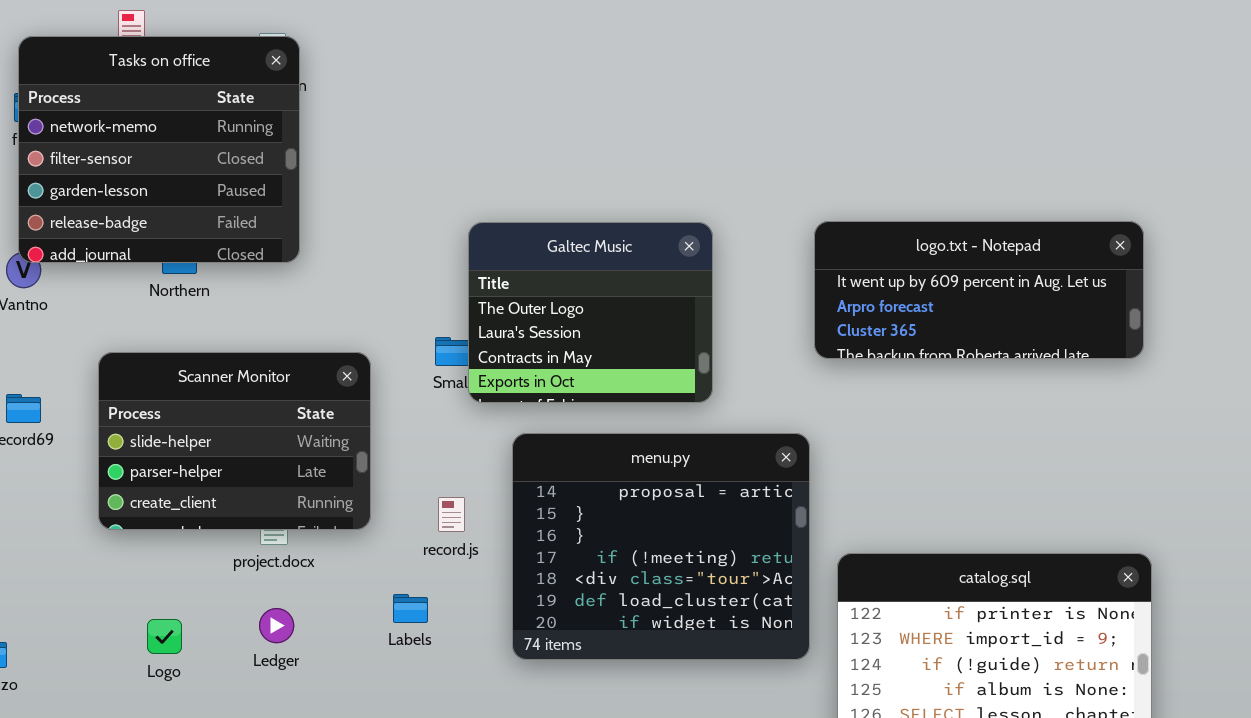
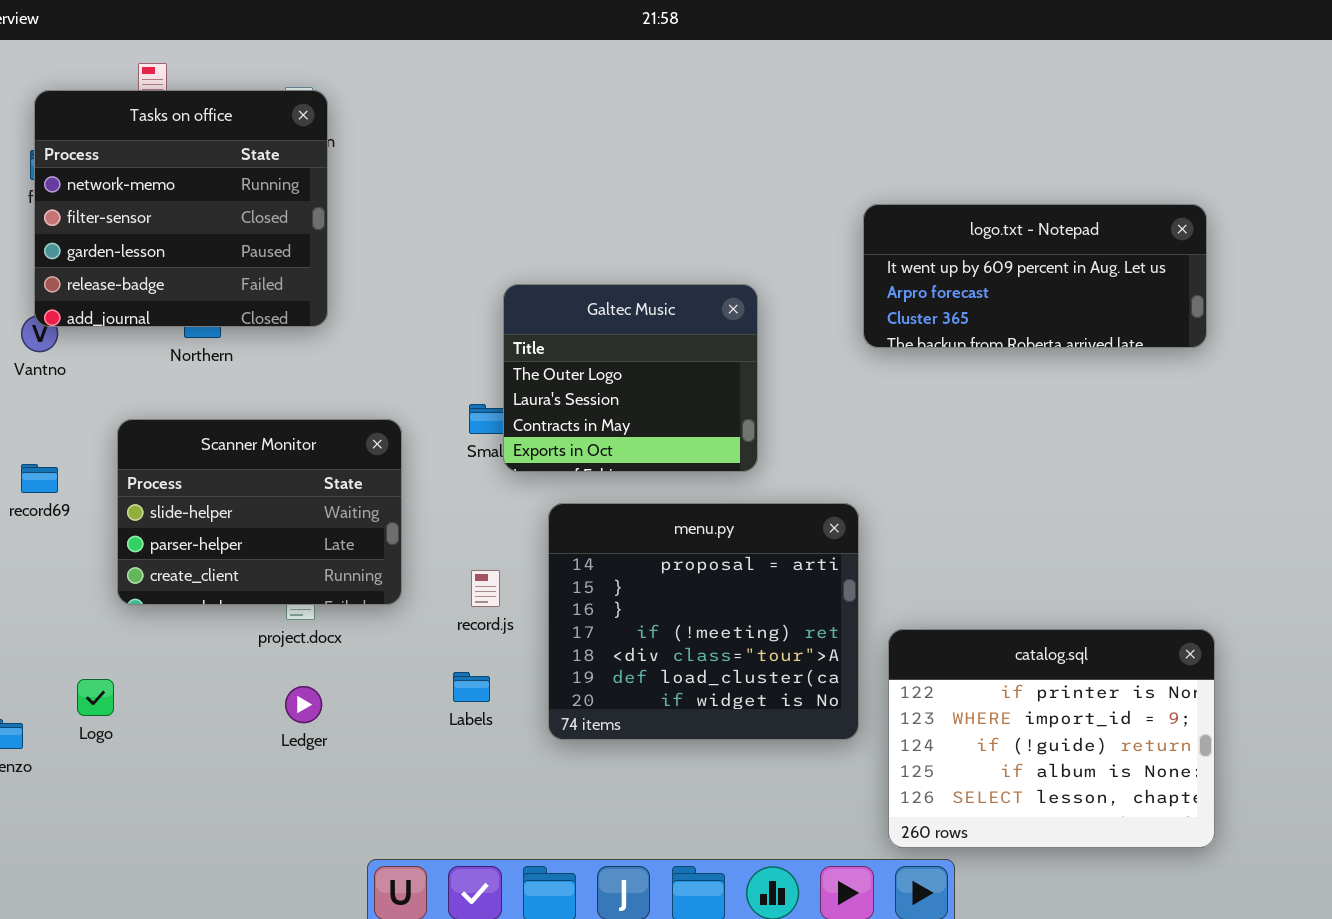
logo.txt - Notepad: [814,221,1144,359] -> [863,204,1207,348], moved
Labels: [393,594,428,623] -> [453,672,490,702], moved
Logo: [147,619,182,654] -> [77,679,114,716], moved

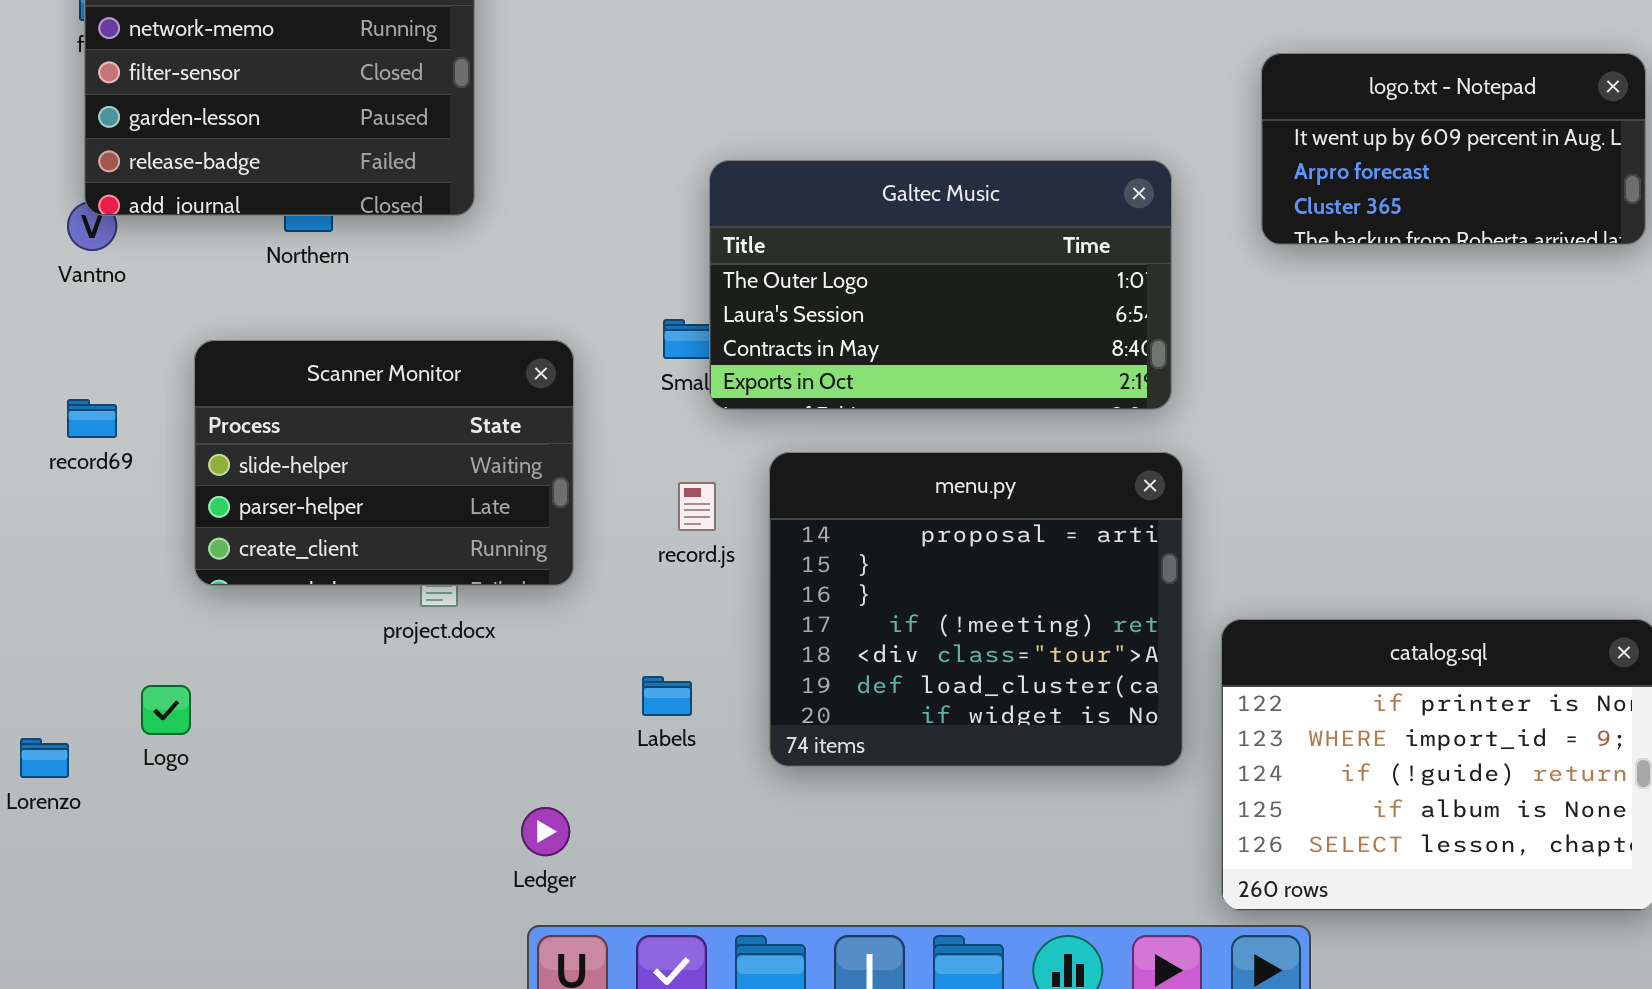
logo.txt - Notepad: [863,204,1207,348] -> [1261,53,1646,245], resized
Galtec Music: [503,284,758,472] -> [709,160,1172,410], resized
record.js: [471,570,500,607] -> [678,482,716,531], moved
Ledger: [285,686,322,723] -> [521,807,570,856], moved

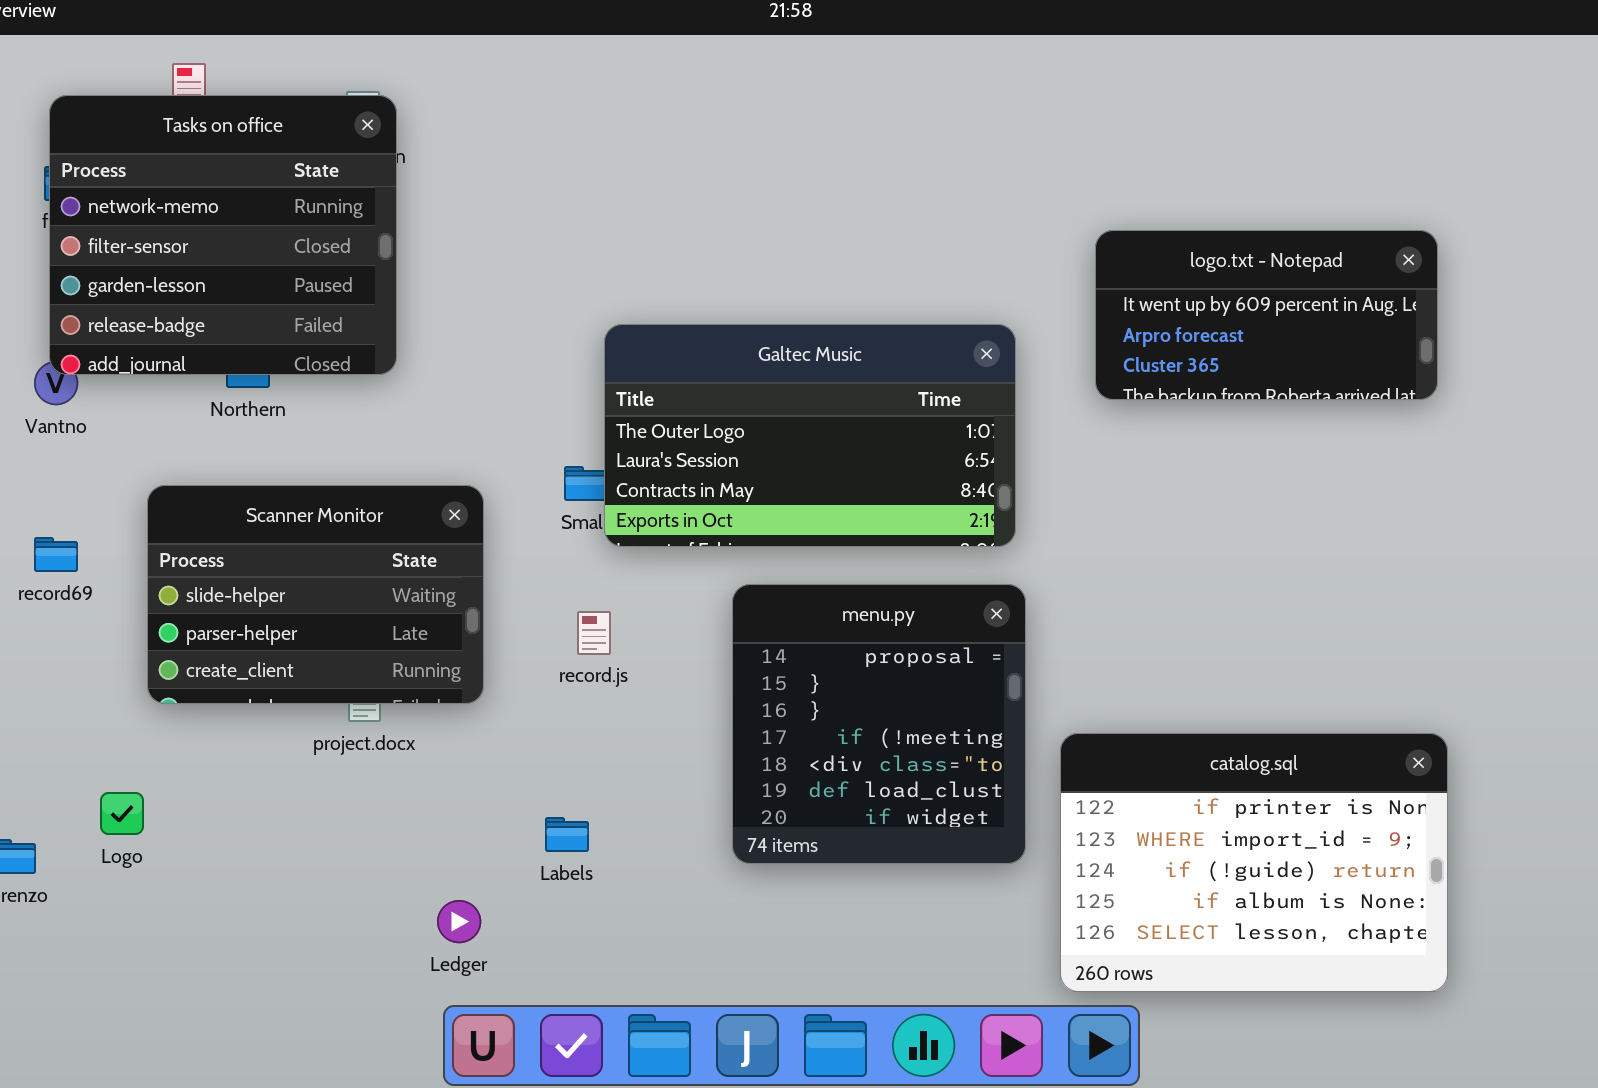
menu.py: [769,452,1183,767] -> [732,584,1026,864], resized
Labels: [642,676,692,716] -> [545,817,589,852], moved

